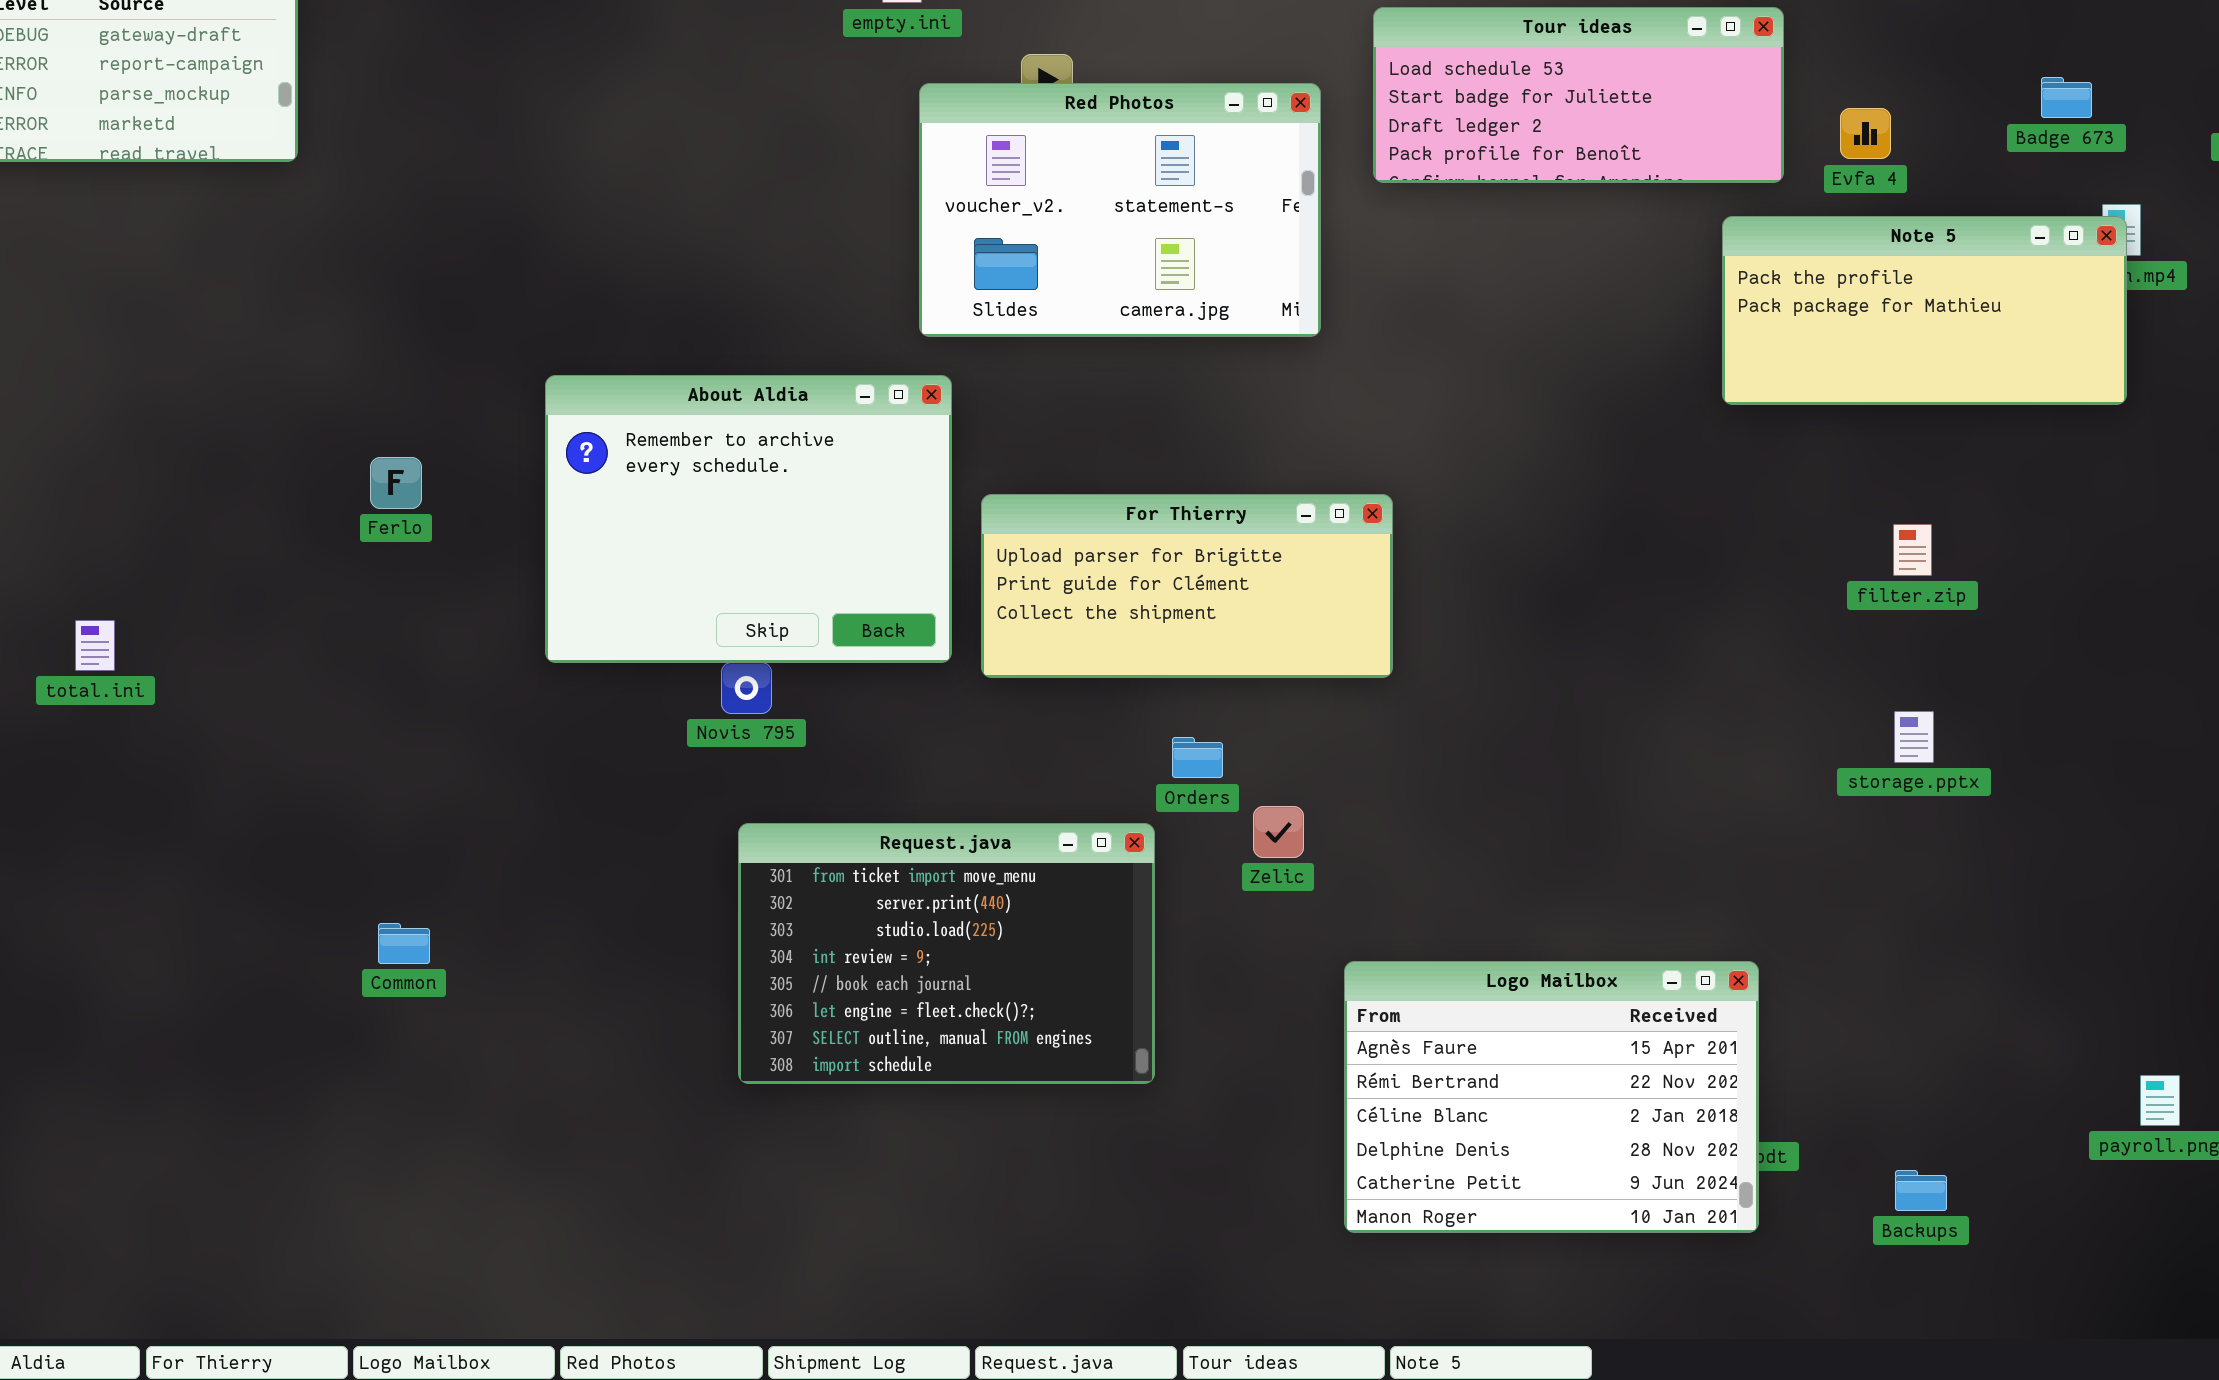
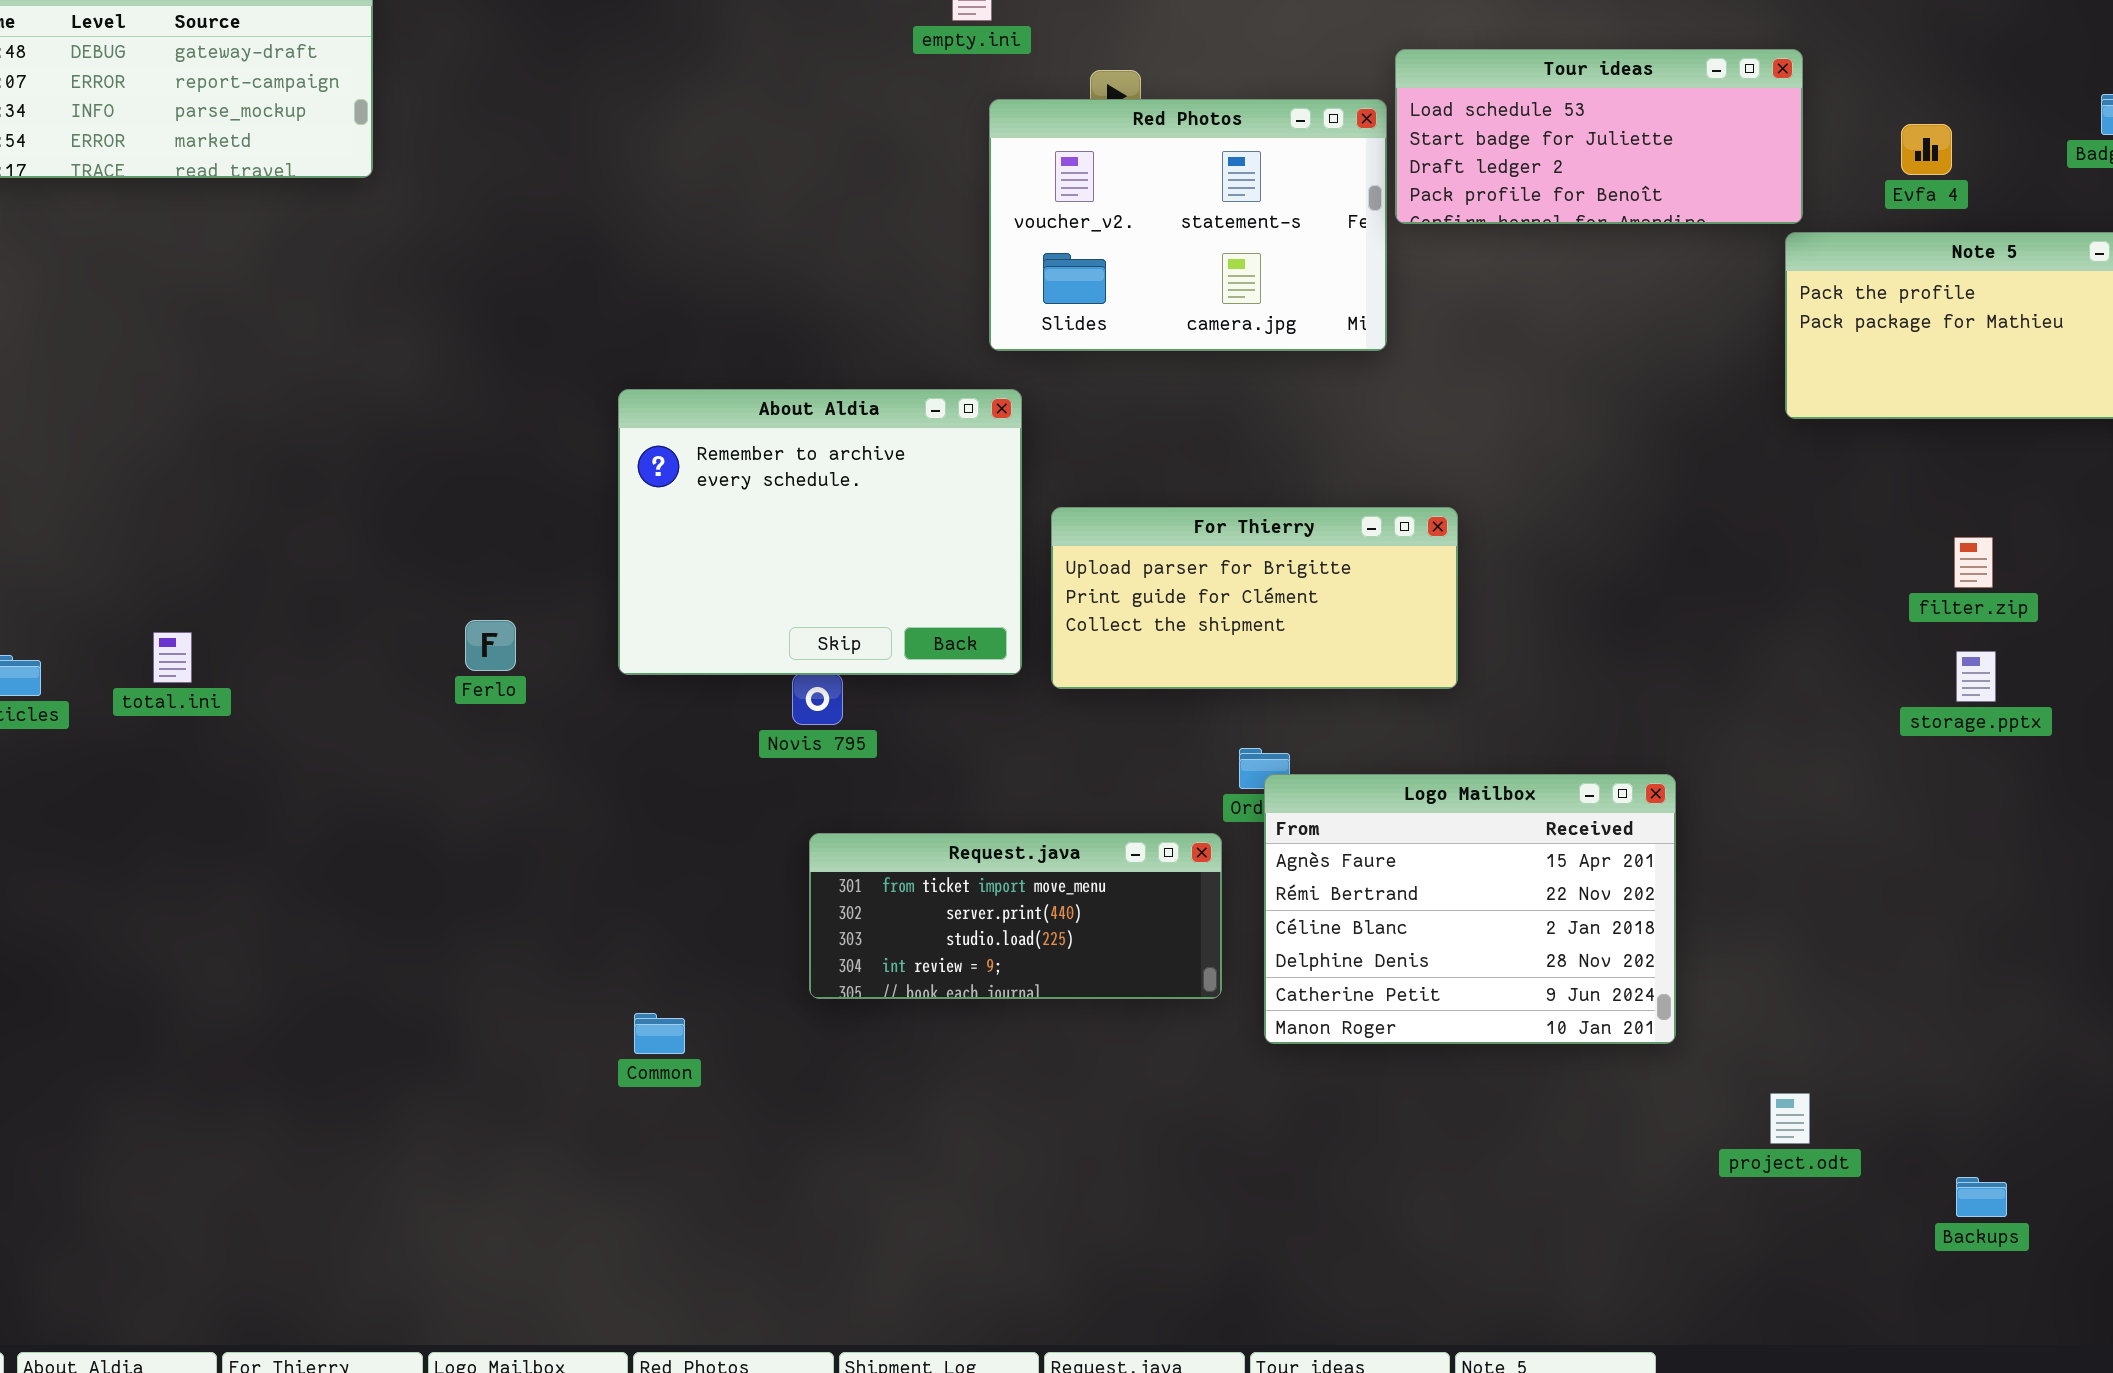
Tour ideas: [1373,7,1784,183] -> [1395,49,1803,224], moved
Ferlo: [370,457,422,509] -> [465,620,516,671], moved
storage.pptx: [1894,711,1934,763] -> [1956,651,1996,702], moved
Request.java: [738,823,1155,1084] -> [809,833,1222,999], resized
Common: [378,923,430,964] -> [634,1013,685,1054], moved
Logo Mailbox: [1344,961,1759,1233] -> [1264,774,1676,1044], moved

